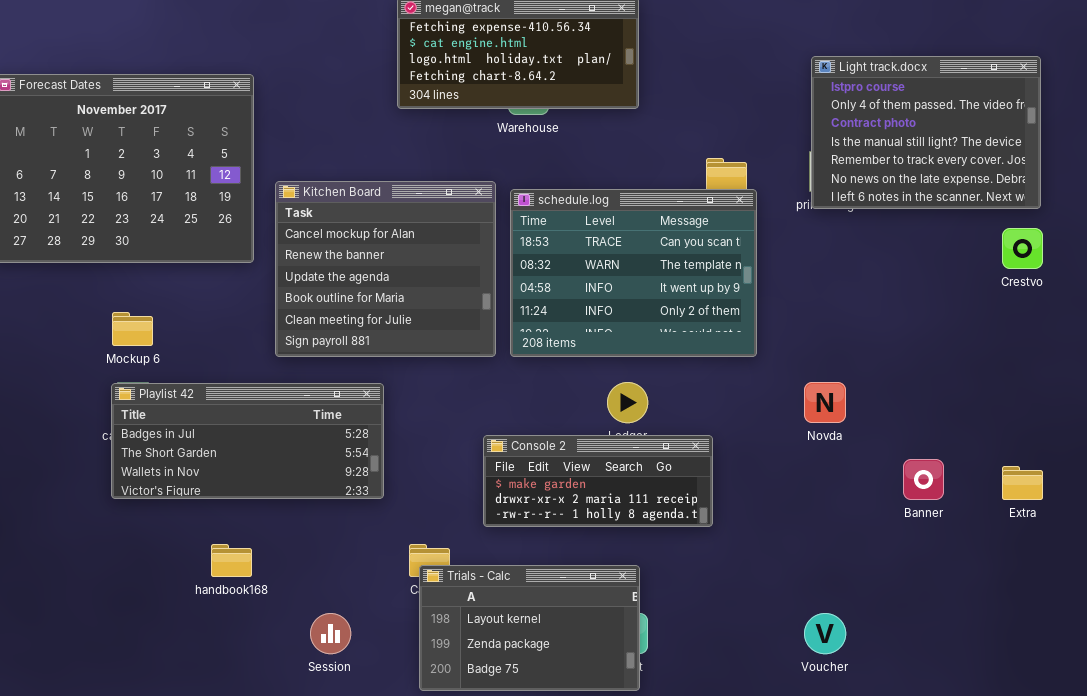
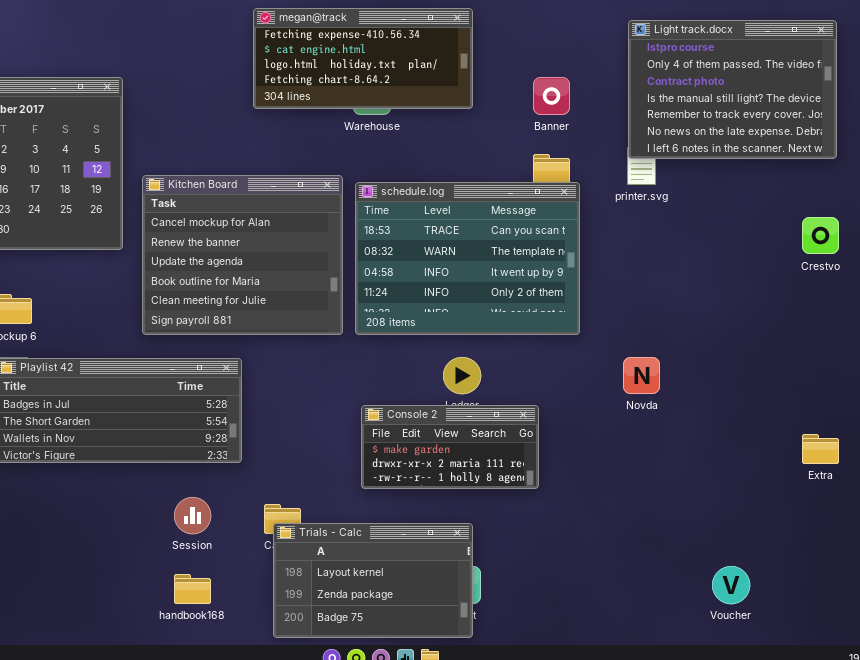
Light track.docx: [811,56,1041,209] -> [628,20,837,159], moved
Console 2: [483,435,713,527] -> [361,405,539,489], resized
Banner: [903,459,944,500] -> [533,77,570,115], moved
handbook168: [211,544,252,577] -> [174,574,211,604], moved
Session: [310,613,351,654] -> [174,497,211,534], moved
Voucher: [804,613,846,654] -> [712,566,750,604], moved

